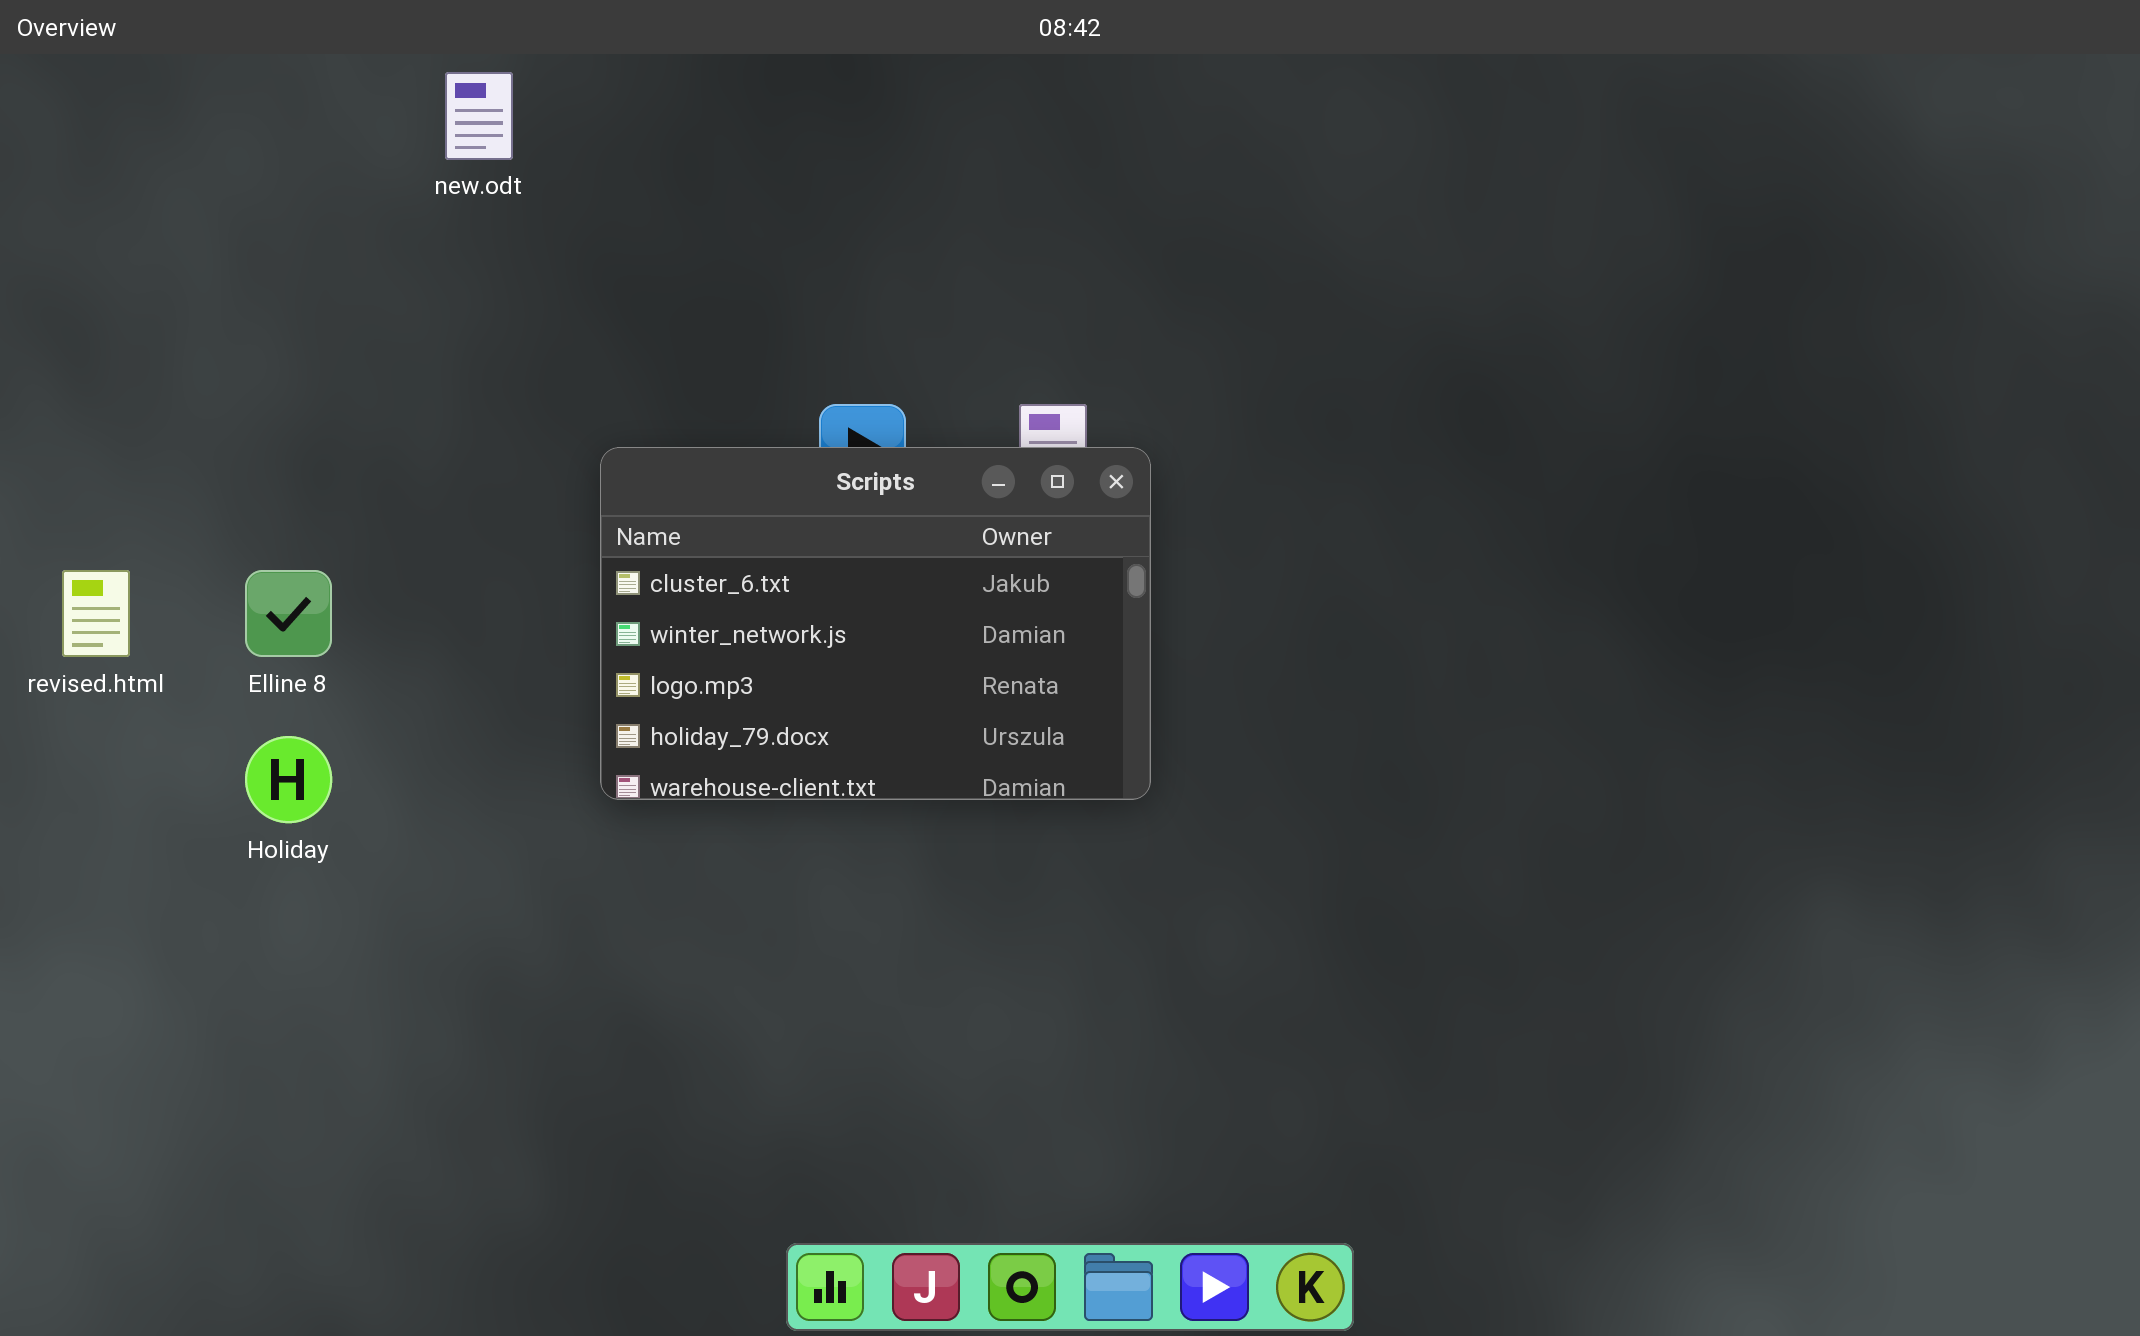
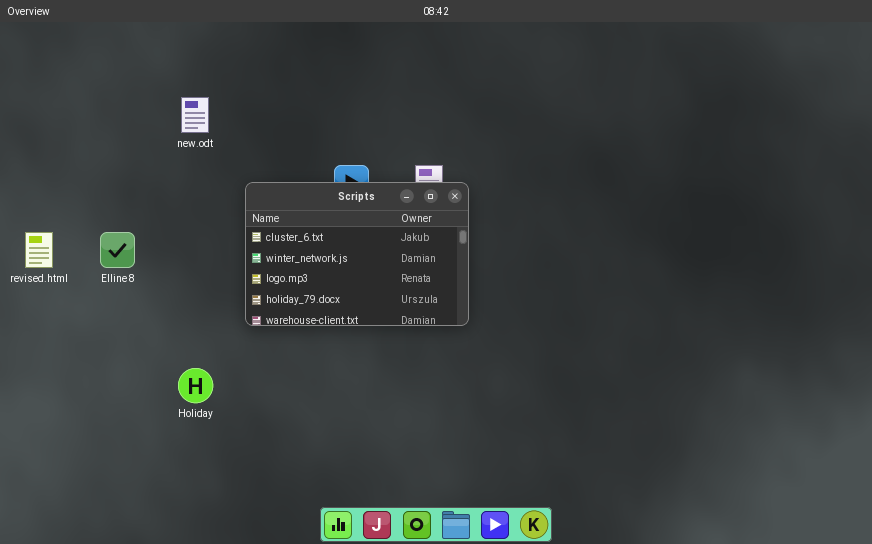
new.odt: [445,72,513,160] -> [181,97,209,133], moved
Holiday: [245,736,332,823] -> [178,368,213,403], moved

